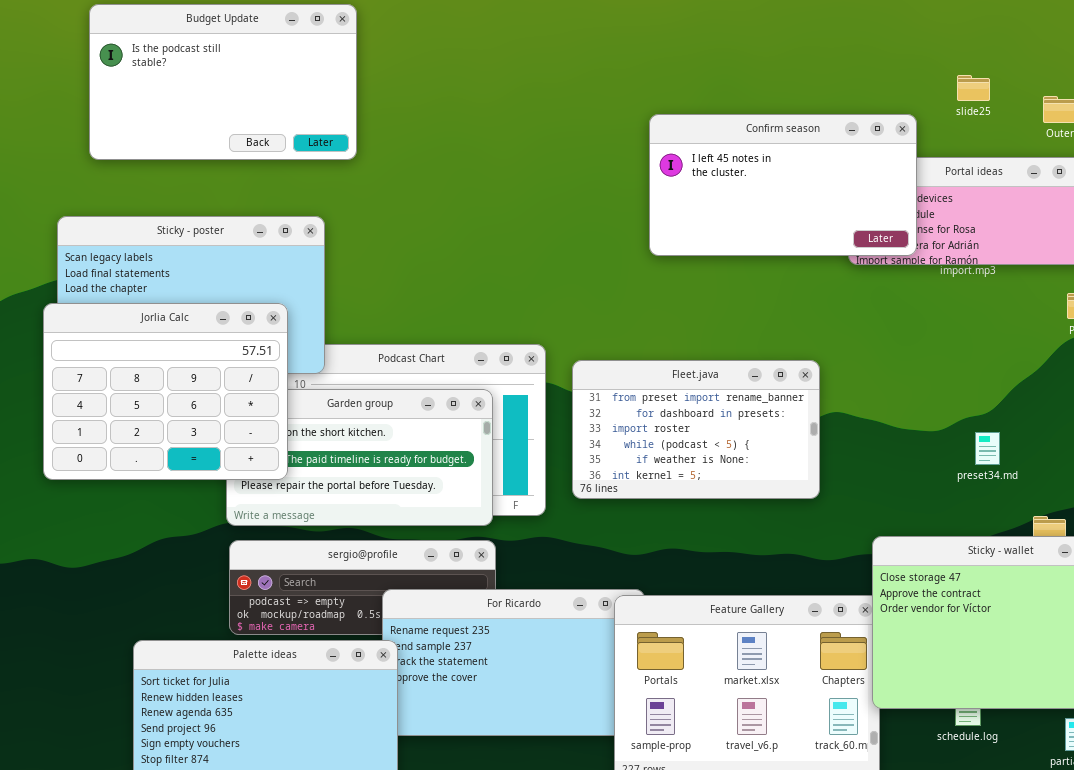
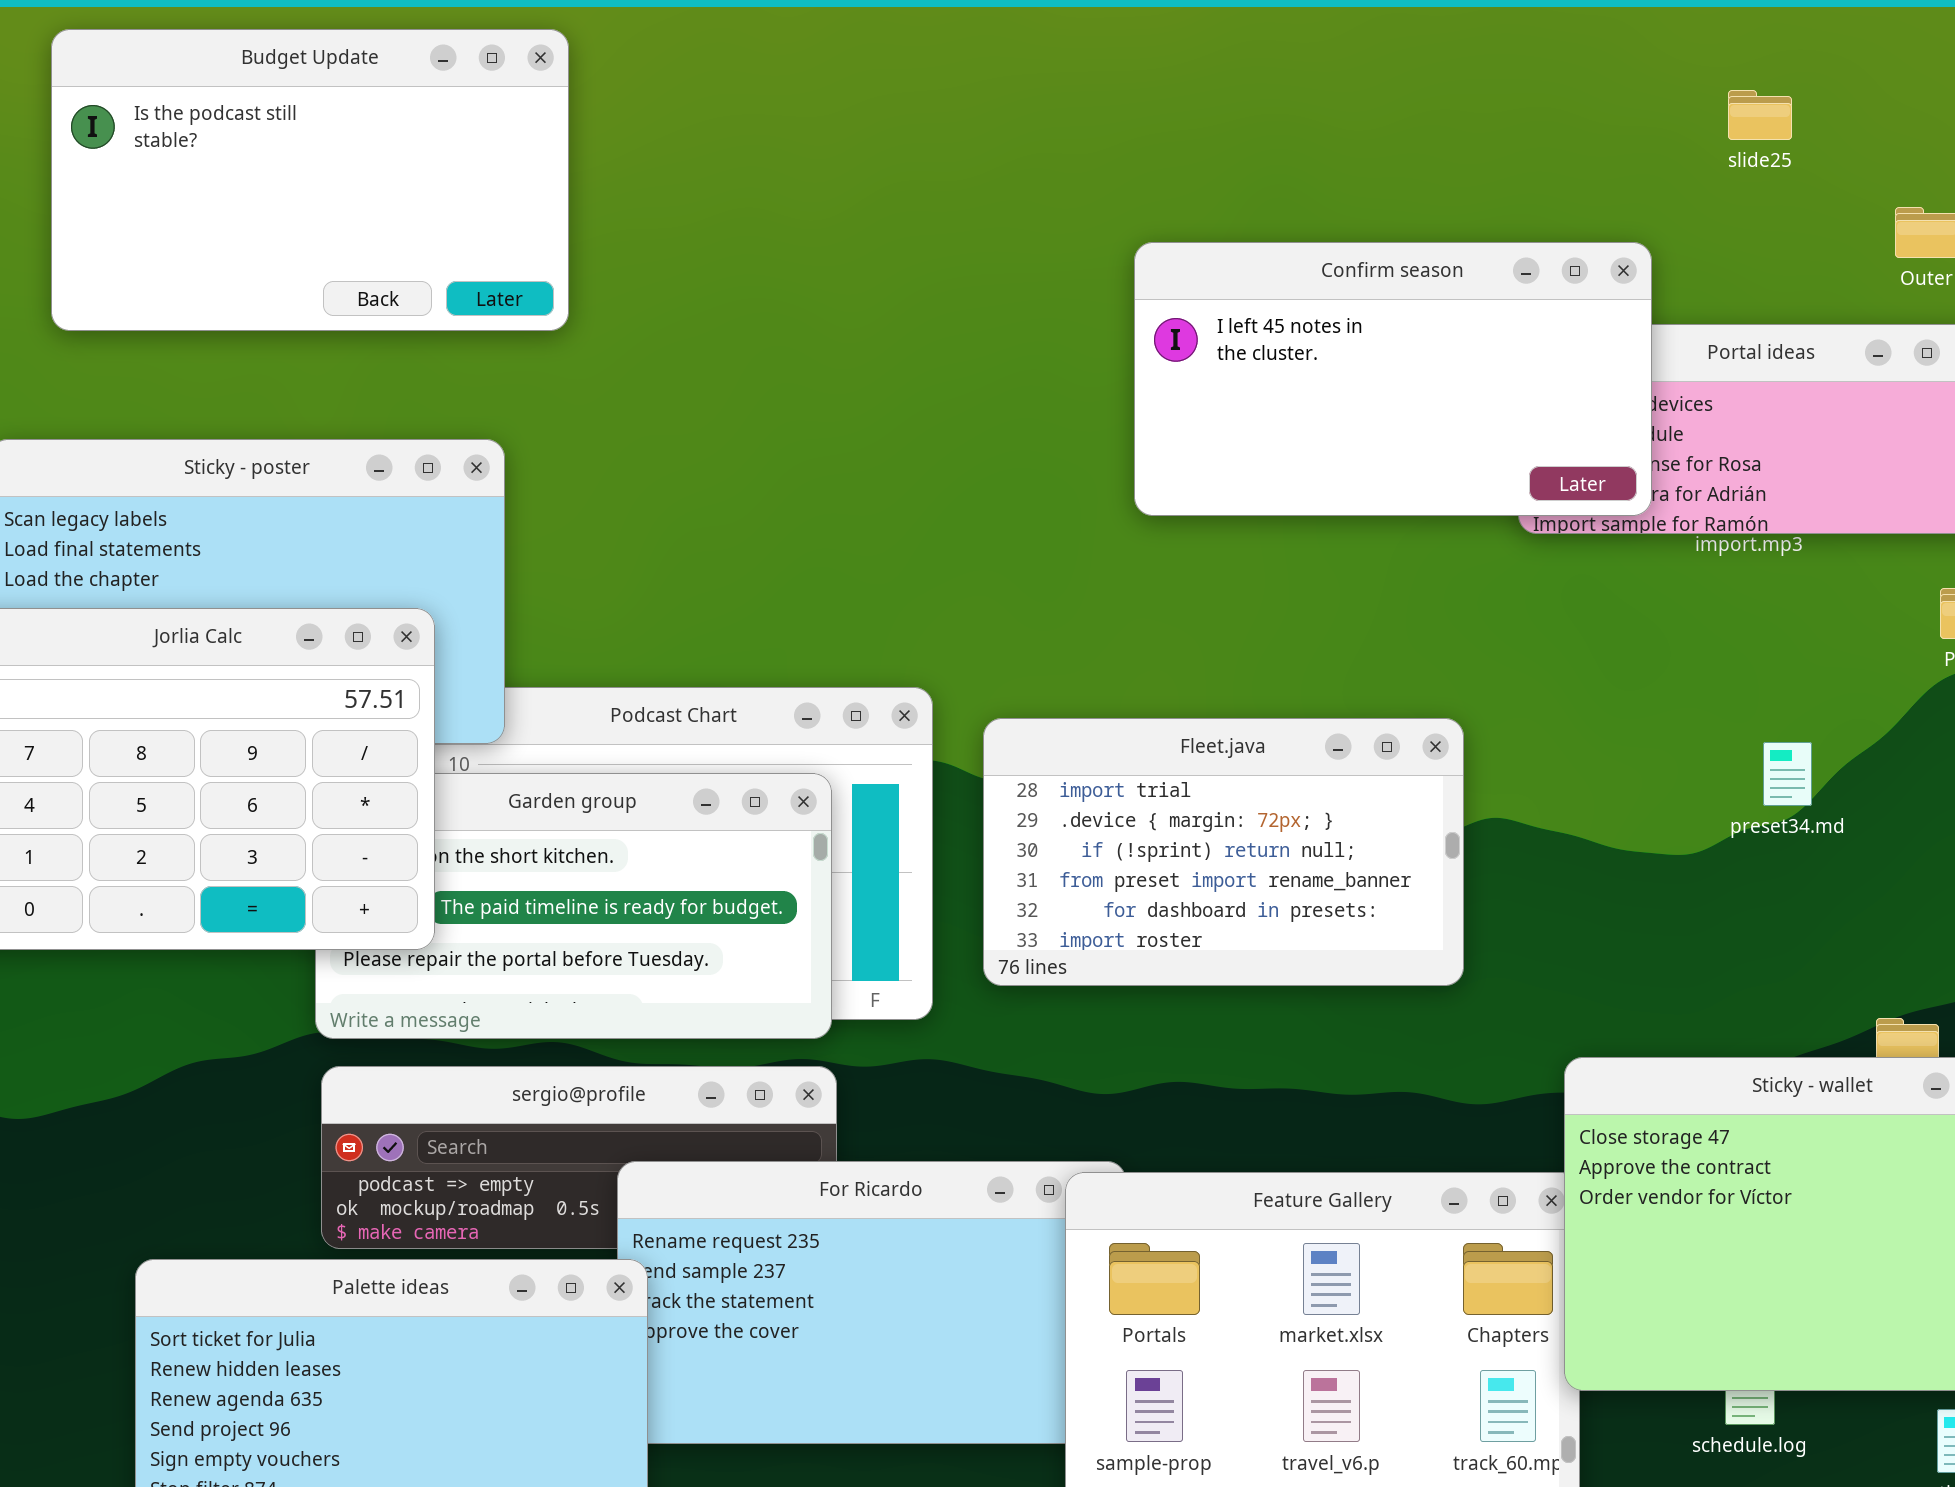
slide25: [957,75,990,101] -> [1728,90,1792,140], moved
Fleet.java: [572,360,820,499] -> [983,718,1464,986], scrolled up 3 rows
preset34.md: [975,432,1000,465] -> [1763,742,1812,806], moved

